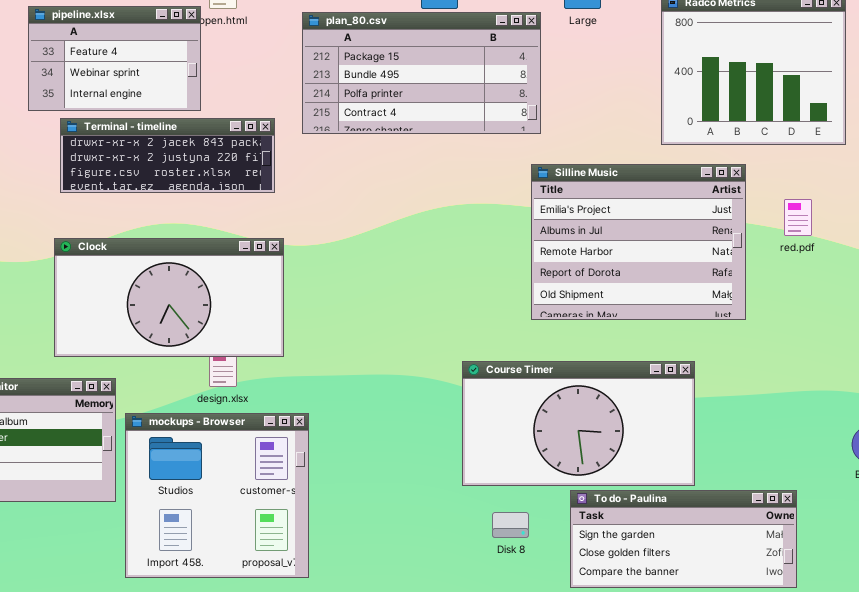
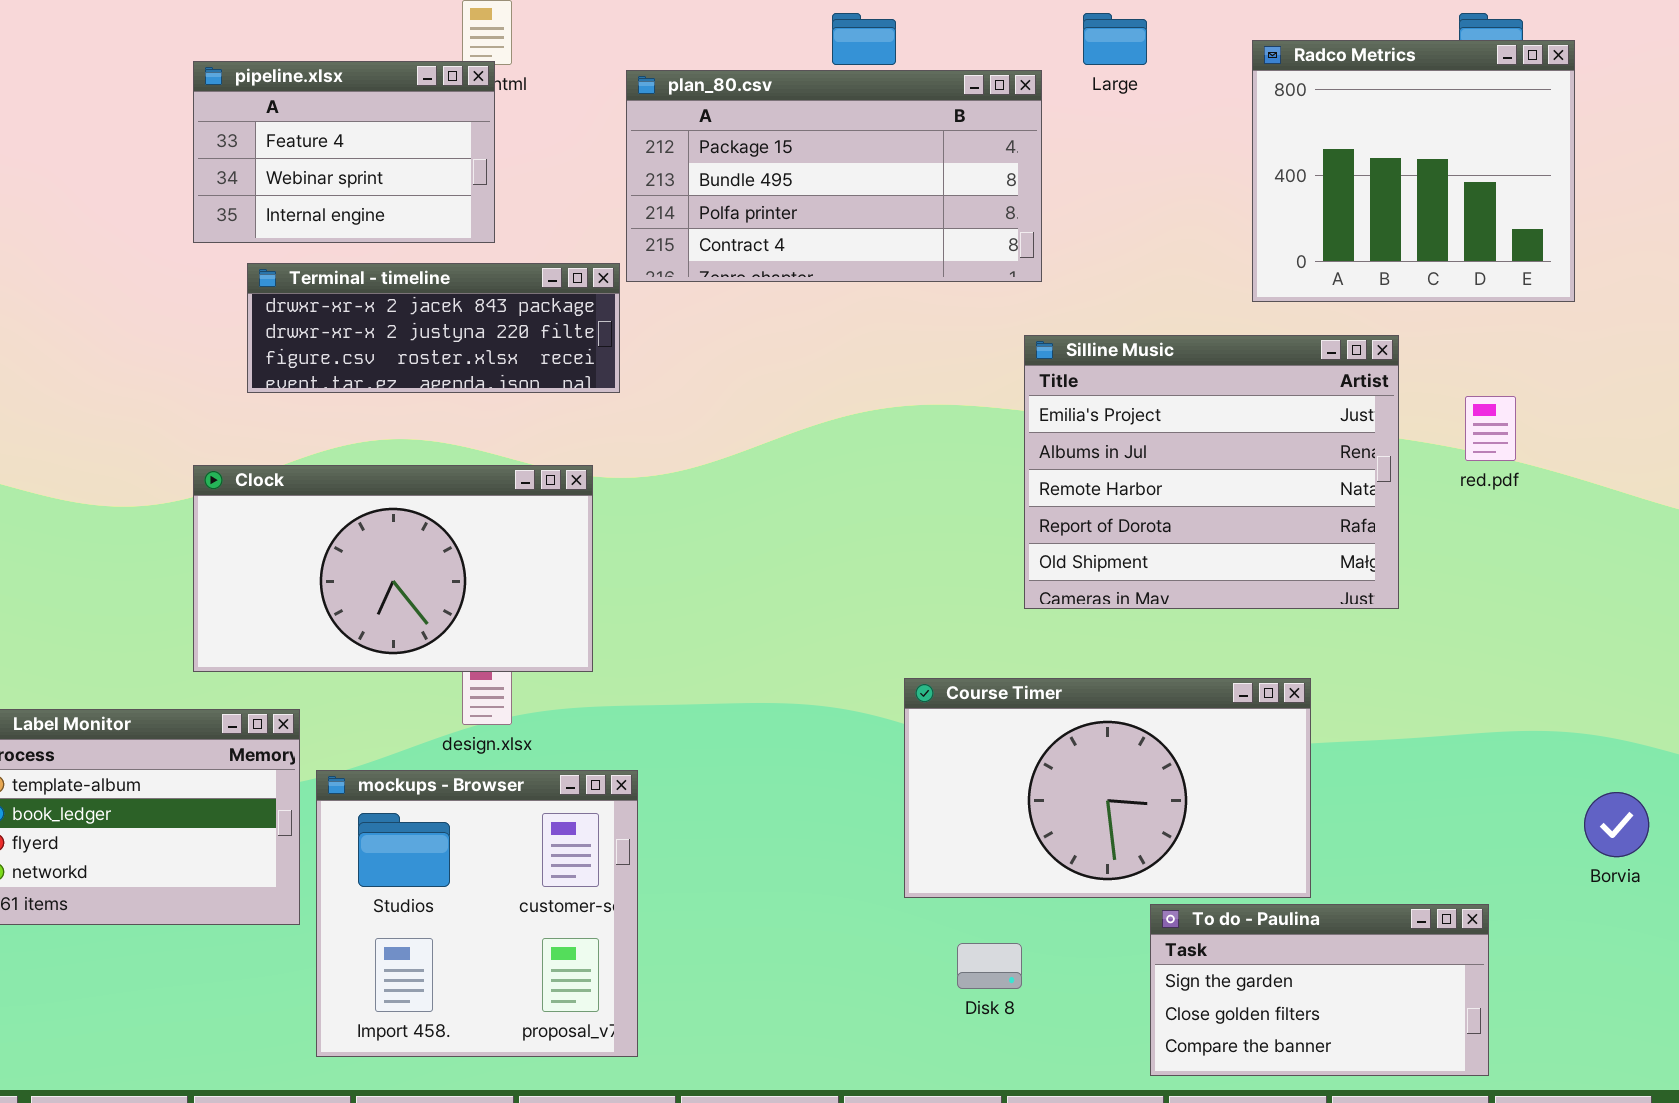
pipeline.xlsx: [28,6,201,111] -> [193,61,495,243], moved
Terminal - timeline: [60,118,275,193] -> [247,263,620,393], moved
To do - Paulina: [570,490,797,588] -> [1150,904,1489,1076], resized

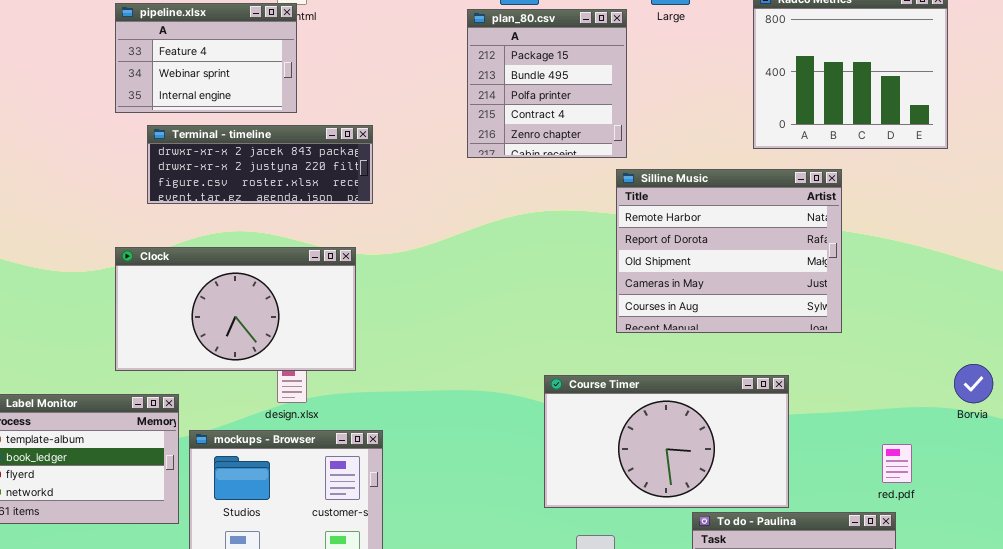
plan_80.csv: [626,70,1042,282] -> [467,9,627,158], resized
Silline Music: [1024,335,1399,609] -> [616,169,842,333], scrolled down 2 rows
red.pdf: [1465,396,1516,461] -> [882,444,912,483], moved
Borvia: [1584,792,1649,857] -> [954,364,993,403], moved

